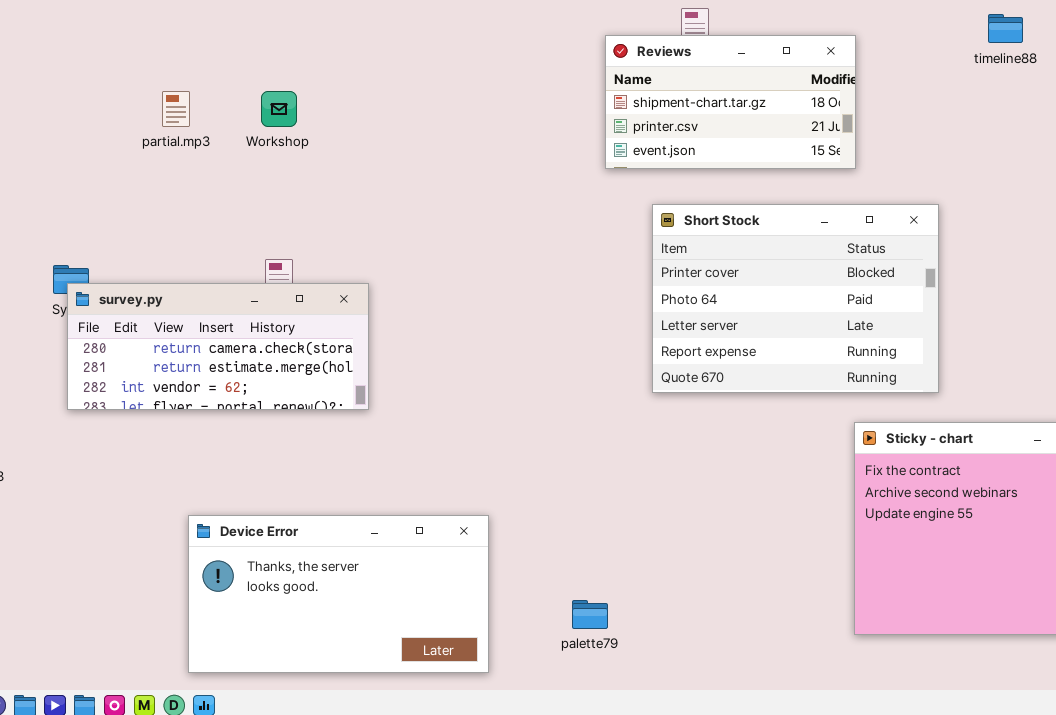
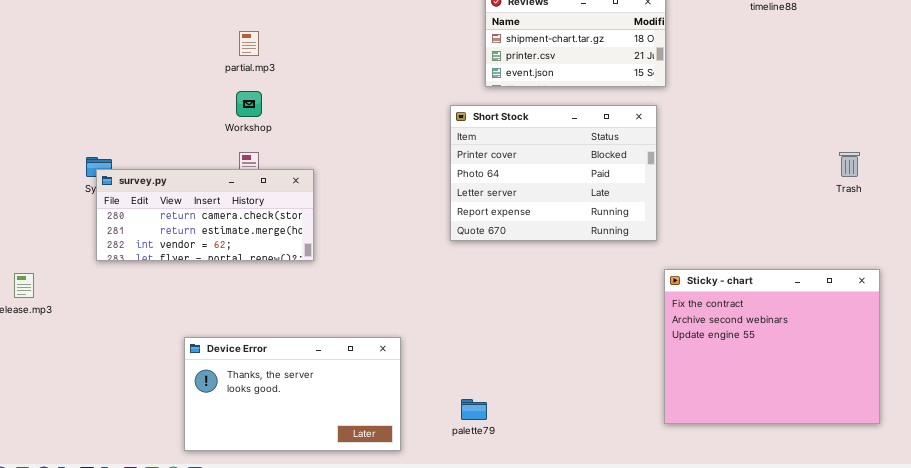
partial.mp3: [162,91,190,127] -> [239,31,259,56], moved
Workshop: [261,91,297,127] -> [236,91,262,117], moved
Short Stock: [652,204,939,393] -> [450,105,657,241], moved

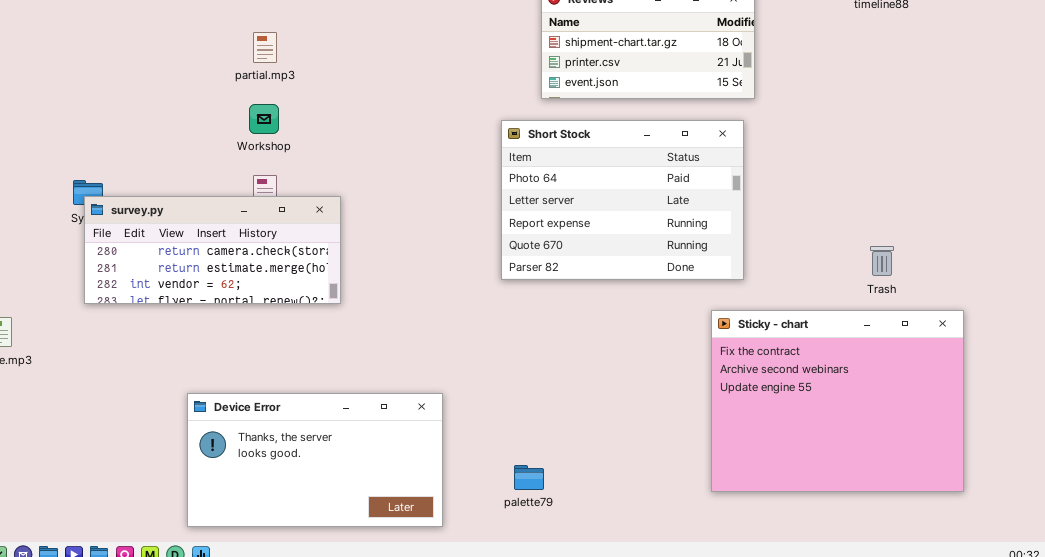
Short Stock: [450,105,657,241] -> [501,120,744,280], scrolled down 1 row
Trash: [839,152,860,177] -> [870,246,894,276], moved
Sticky - chart: [664,269,880,424] -> [711,310,964,492], moved

